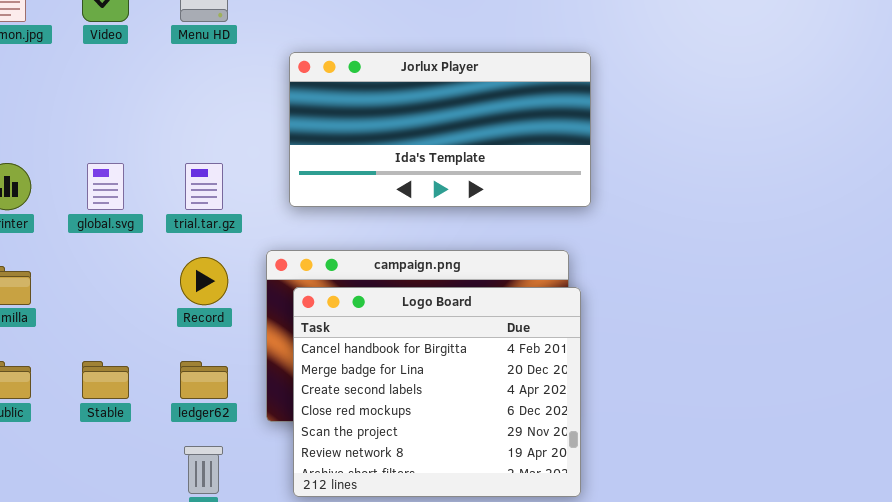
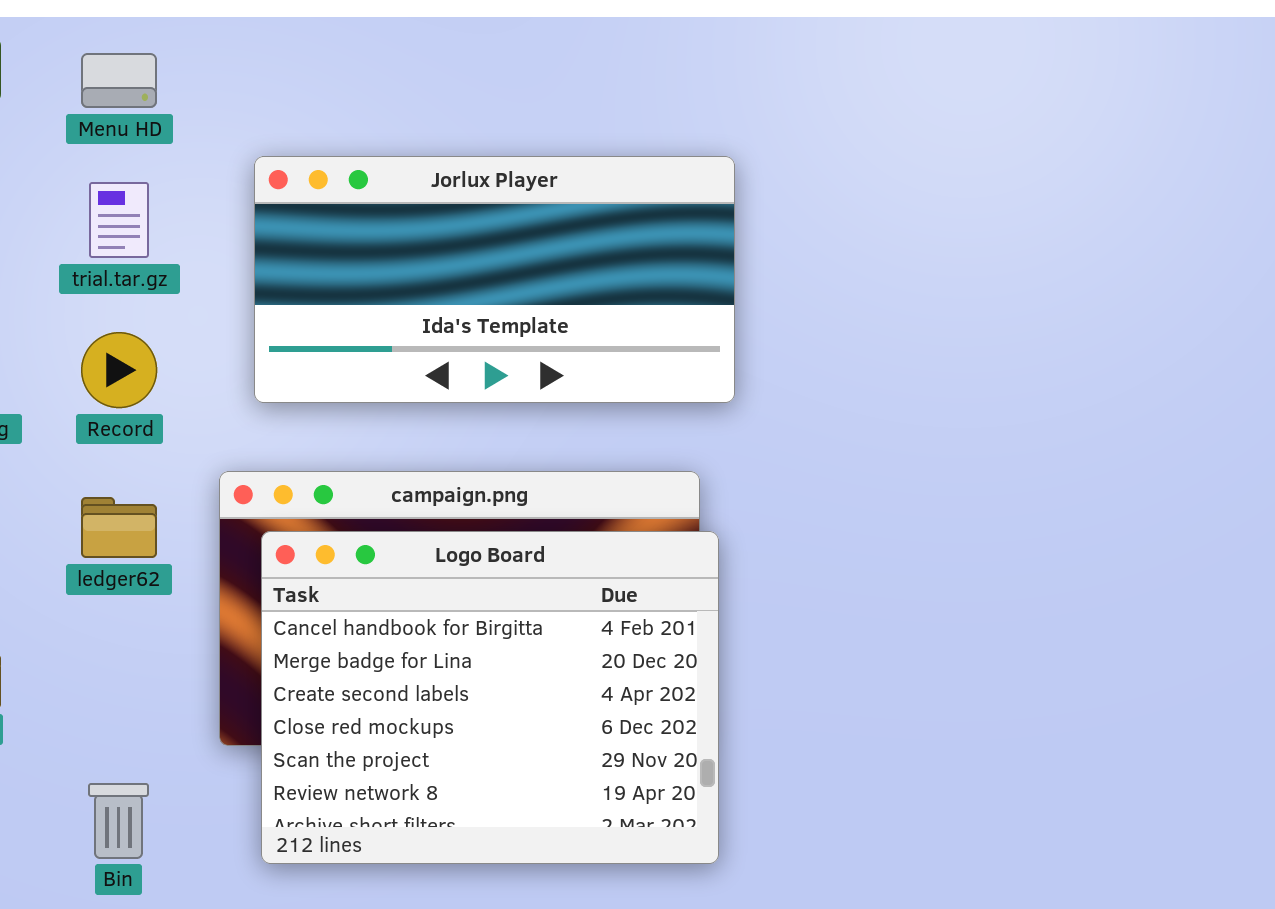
trial.tar.gz: [185,163,223,210] -> [89,182,149,258], moved
Record: [180,257,228,305] -> [81,332,157,408], moved
ledger62: [180,361,228,399] -> [81,497,157,558], moved

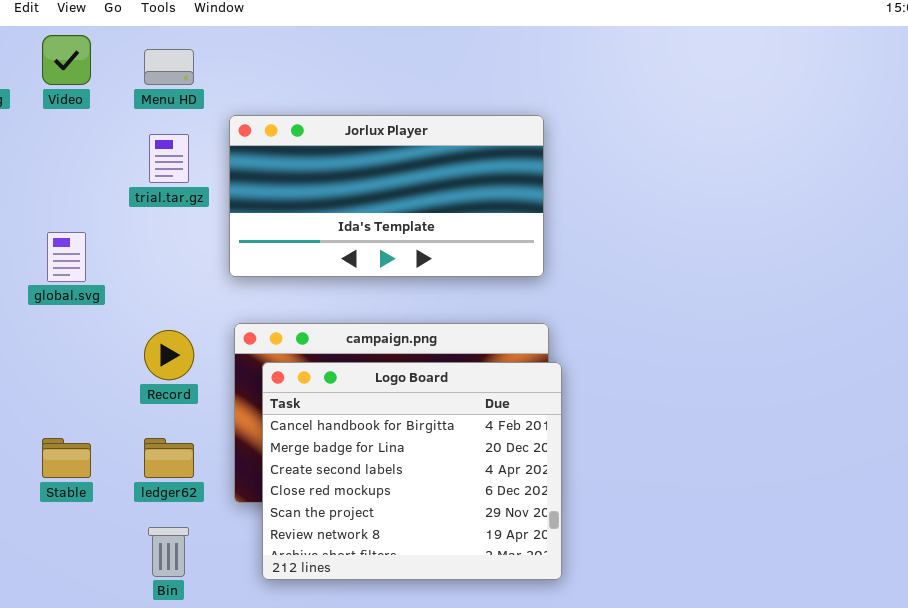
Jorlux Player: [254,156,735,403] -> [229,115,544,277], moved
Record: [81,332,157,408] -> [144,330,194,380], moved
ledger62: [81,497,157,558] -> [144,438,194,478], moved

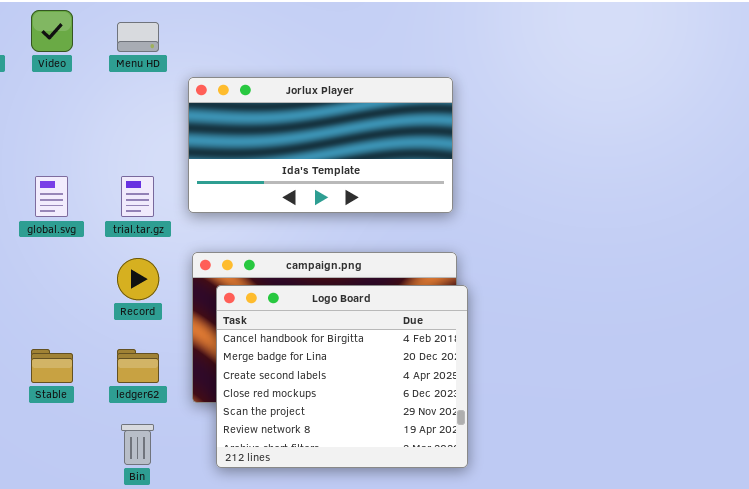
trial.tar.gz: [149,134,189,183] -> [121,176,154,217], moved

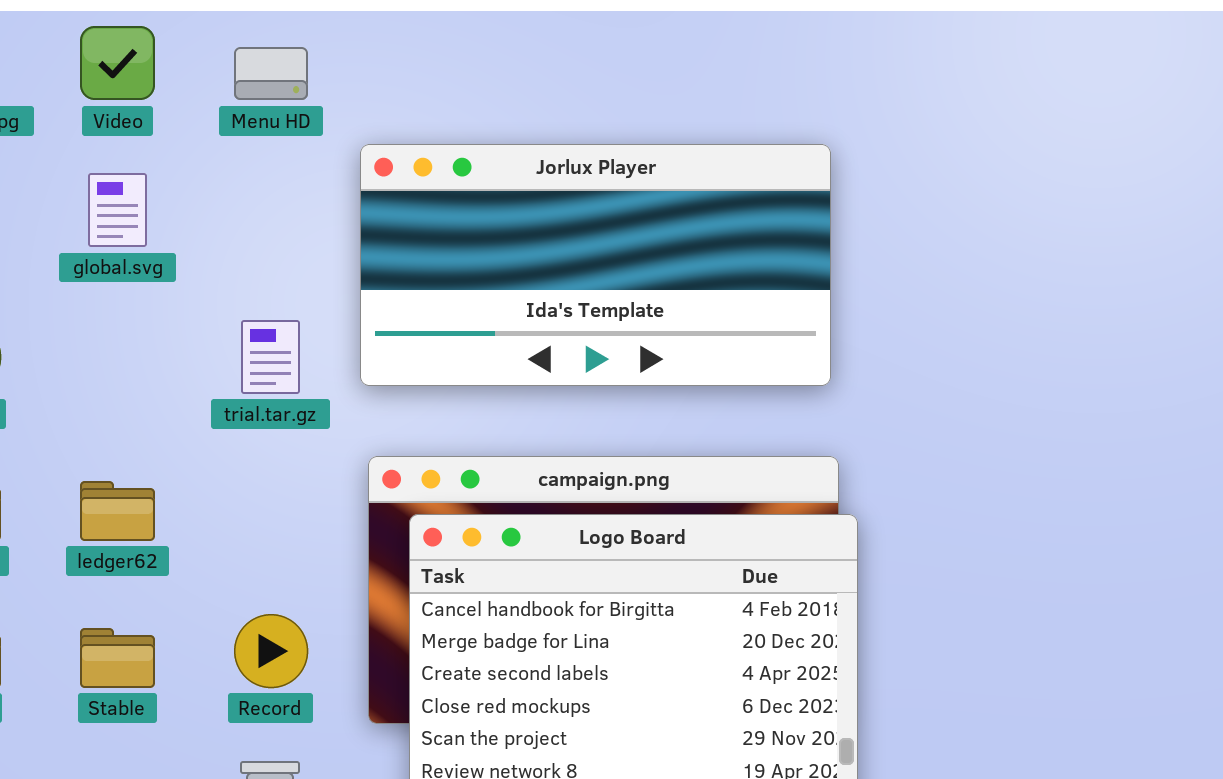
global.svg: [35,176,68,217] -> [88,173,147,247], moved
Record: [117,258,159,300] -> [234,614,308,688], moved
ledger62: [117,349,159,383] -> [80,481,155,541], moved

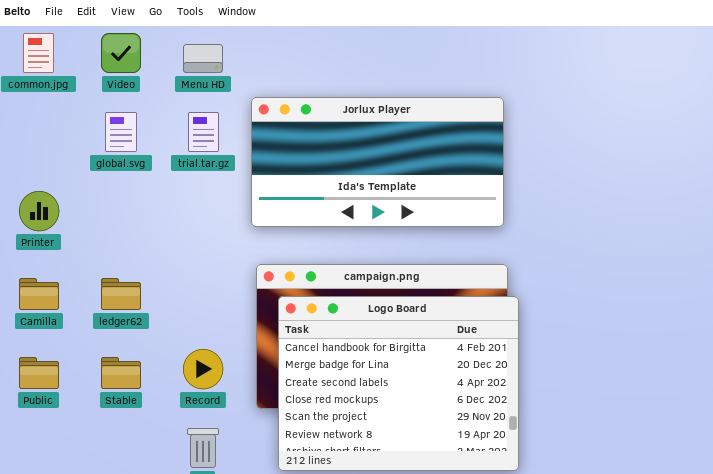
trial.tar.gz: [241,320,300,394] -> [188,112,219,152], moved

